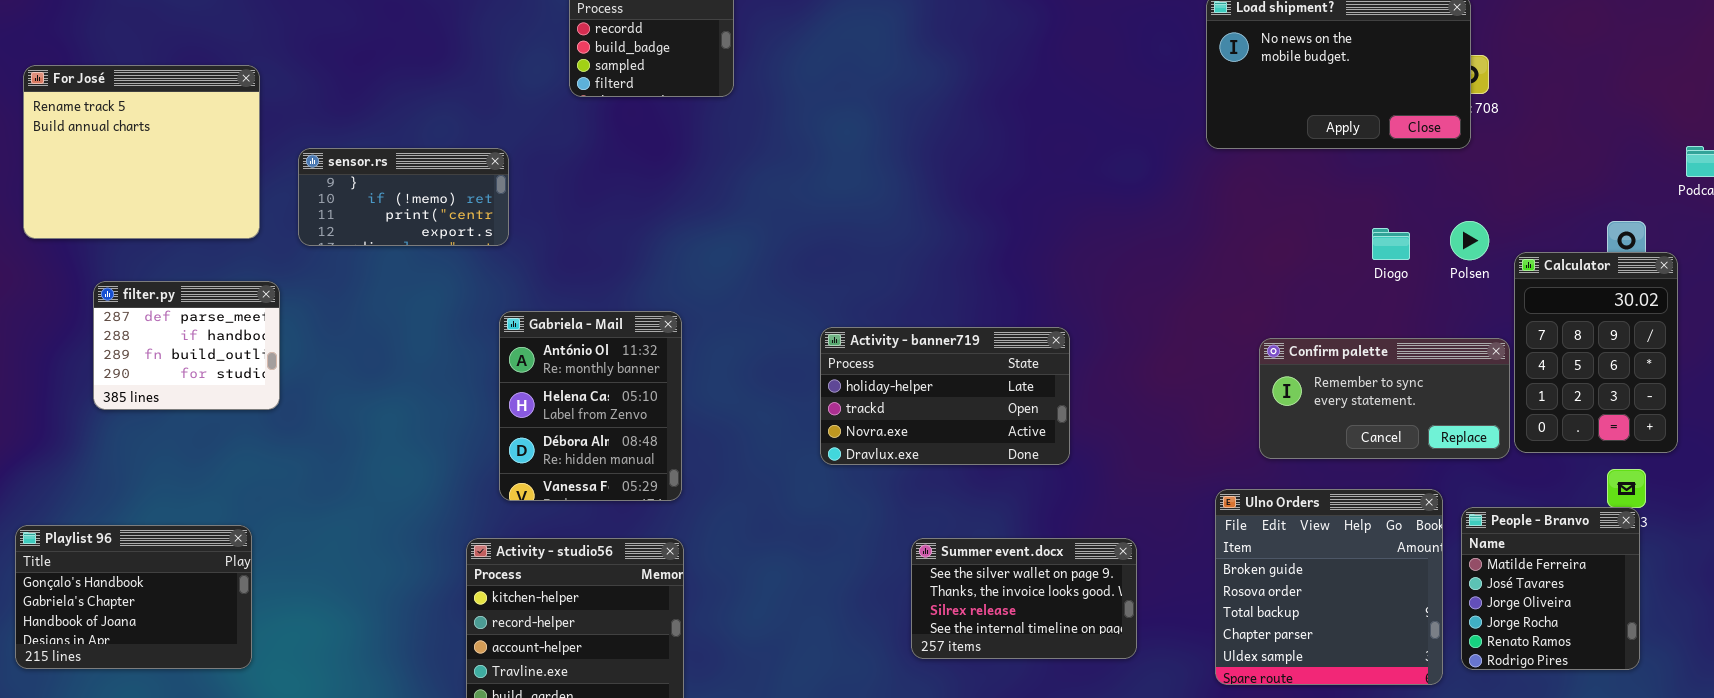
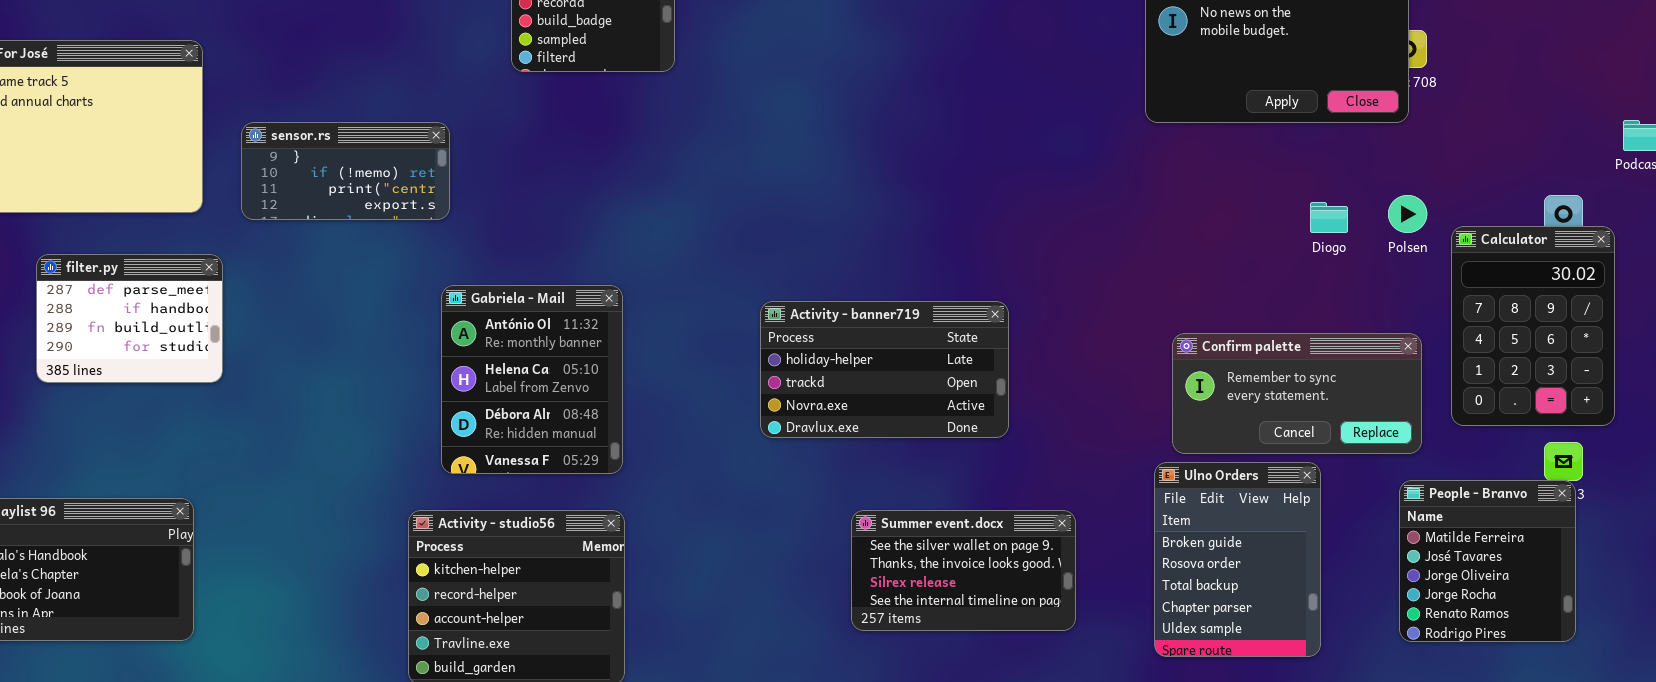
Confirm palette: [1259,338,1510,459] -> [1172,333,1422,454], moved
Ulno Orders: [1215,489,1443,685] -> [1154,462,1321,657], resized

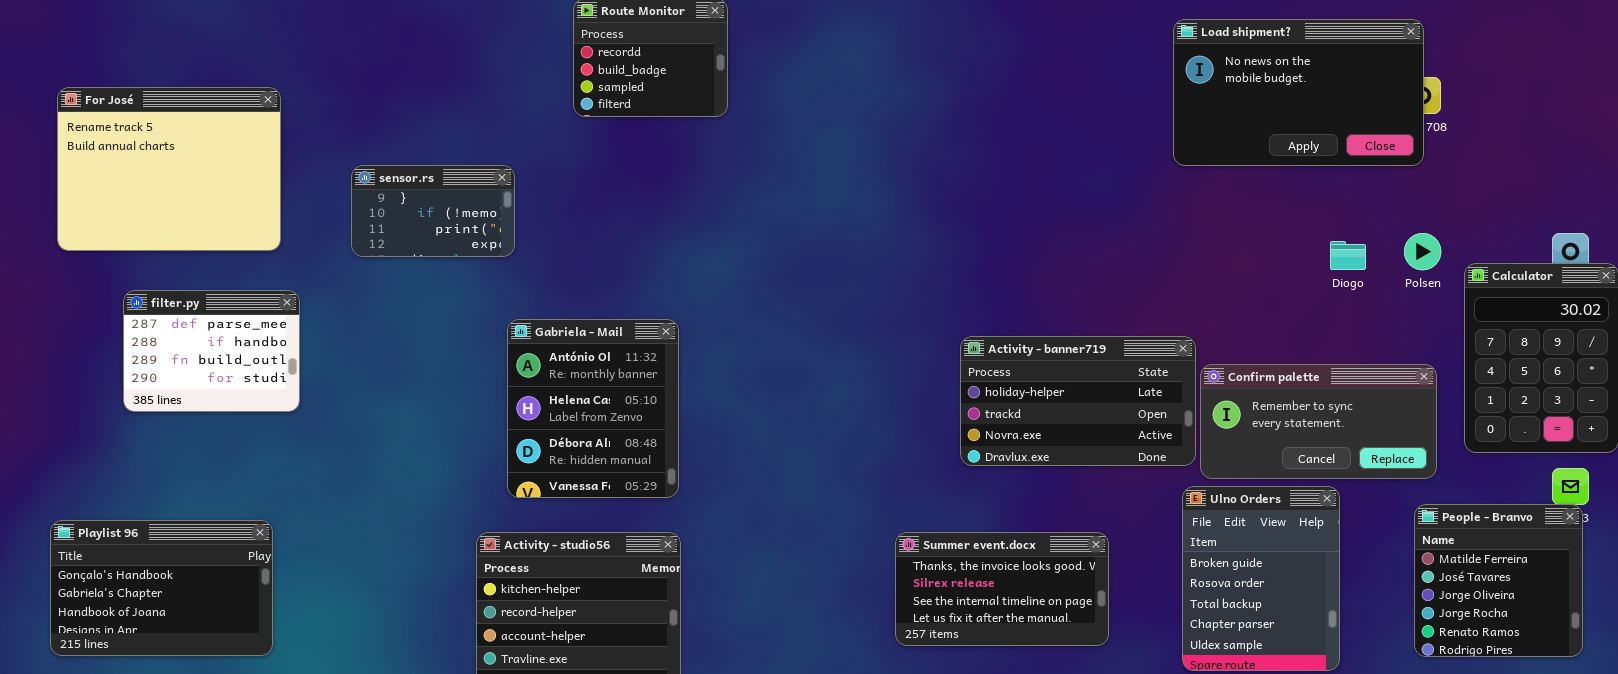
sensor.rs: [241,122,450,220] -> [351,165,515,257], resized
Activity - banner719: [760,301,1009,438] -> [960,336,1196,466], moved
Summer event.docx: [851,510,1076,631] -> [895,532,1109,646], scrolled down 1 row

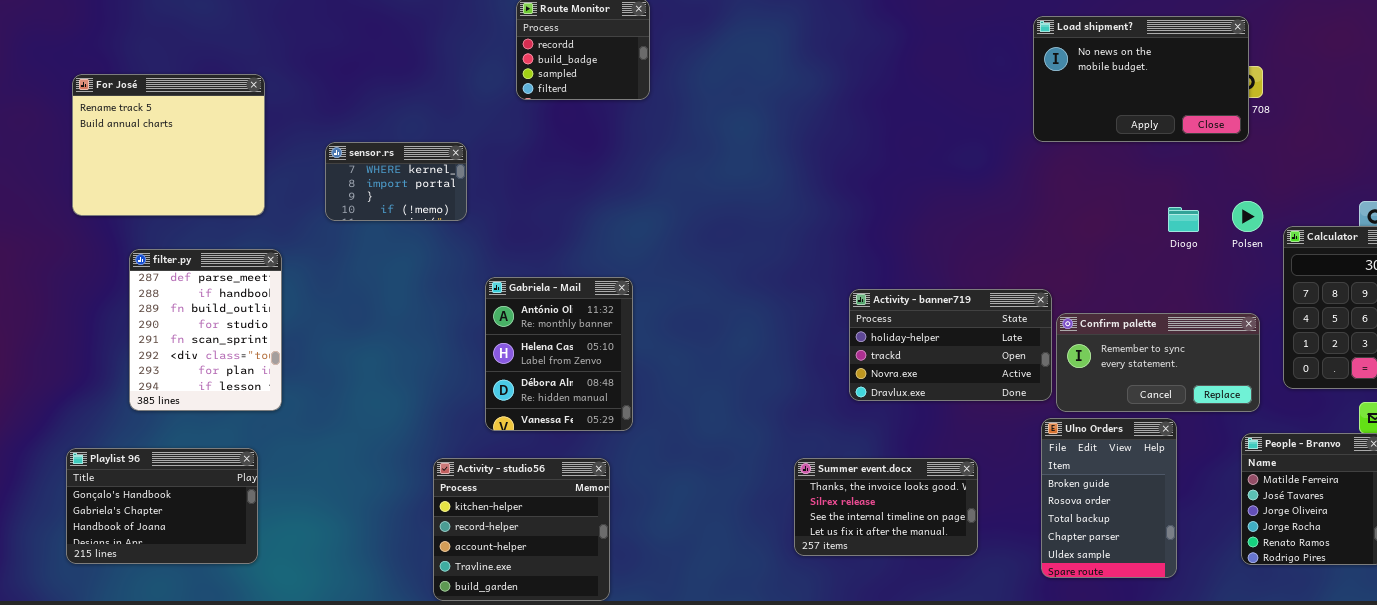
sensor.rs: [351,165,515,257] -> [325,142,467,221], scrolled up 2 rows
filter.py: [123,290,300,412] -> [129,249,282,411], resized
Gabriela - Mail: [507,319,679,498] -> [485,277,633,431], moved

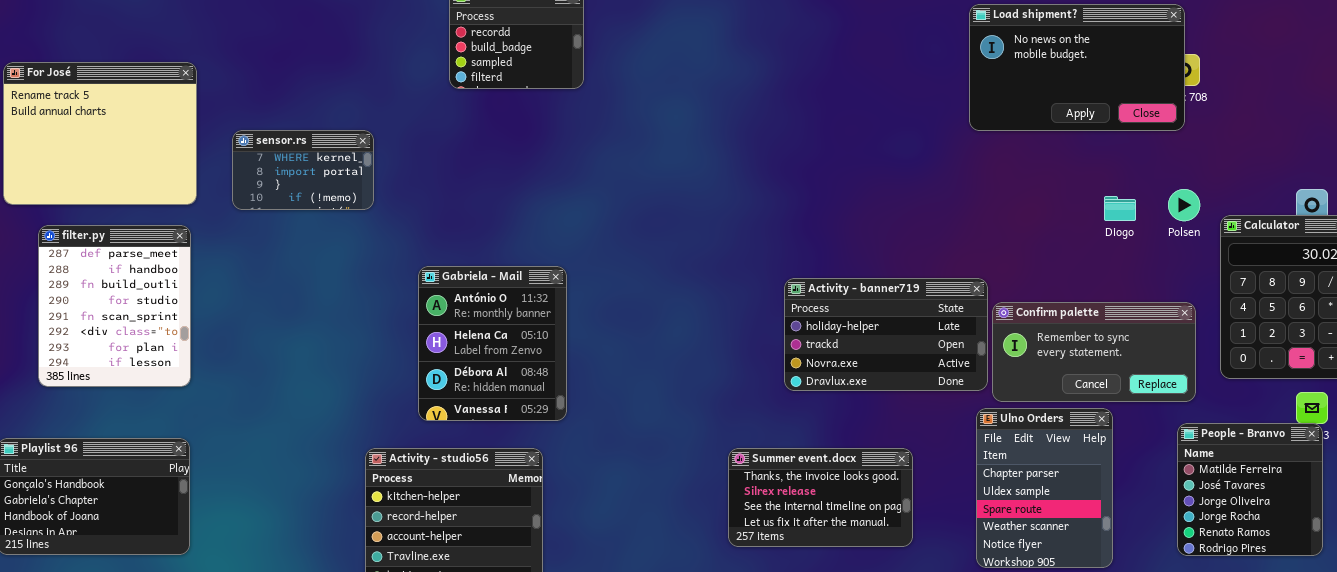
sensor.rs: [325,142,467,221] -> [232,130,374,210], moved
filter.py: [129,249,282,411] -> [38,225,191,387], moved
Ulno Orders: [1041,418,1177,578] -> [976,408,1113,568], scrolled down 3 rows

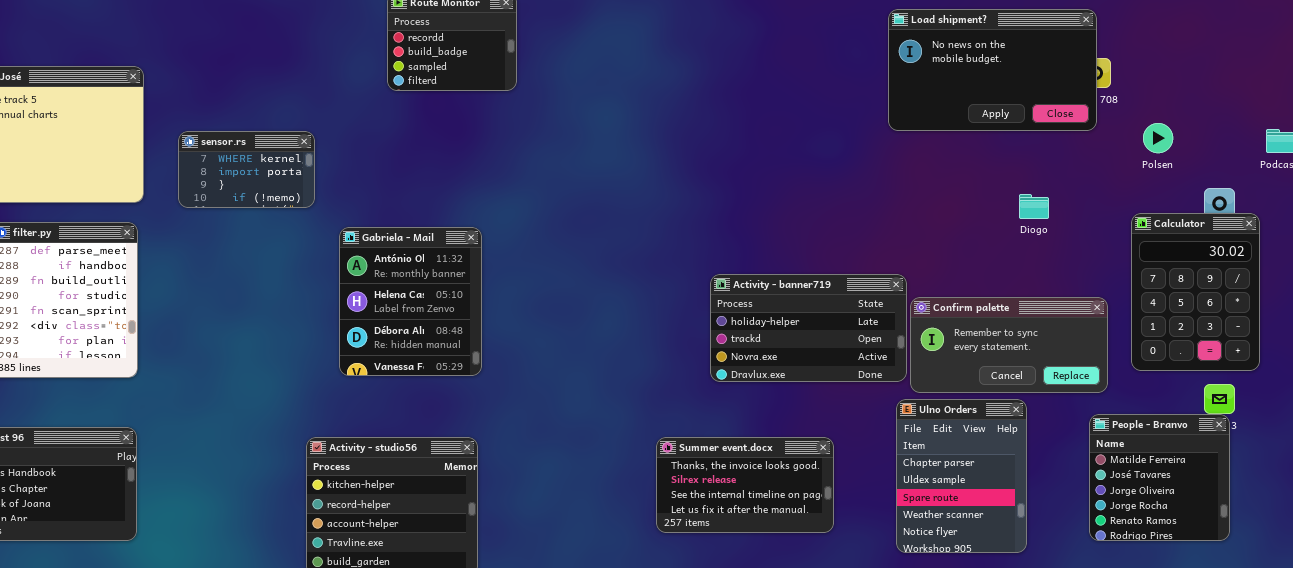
Polsen: [1168,189,1200,221] -> [1143,123,1173,153], moved
Gabriela - Mail: [418,266,567,421] -> [339,227,482,376], moved

